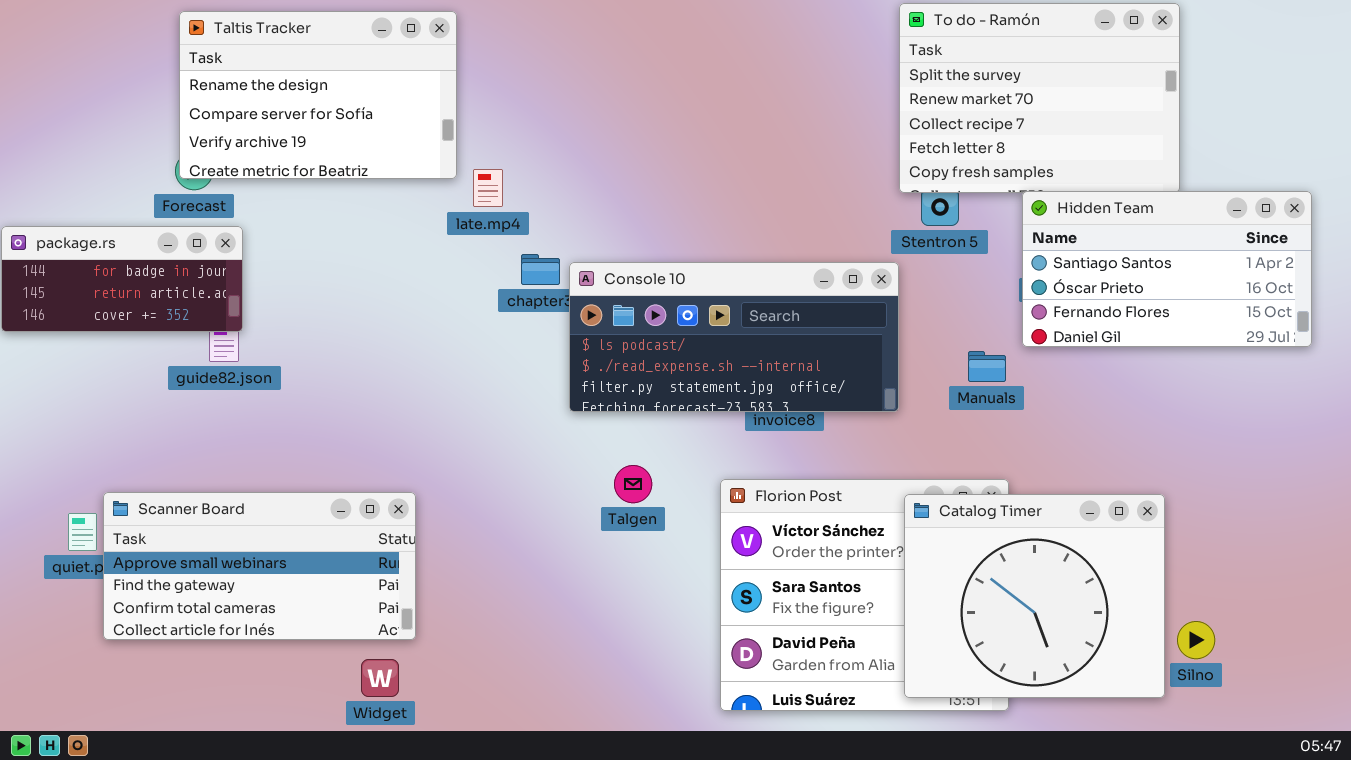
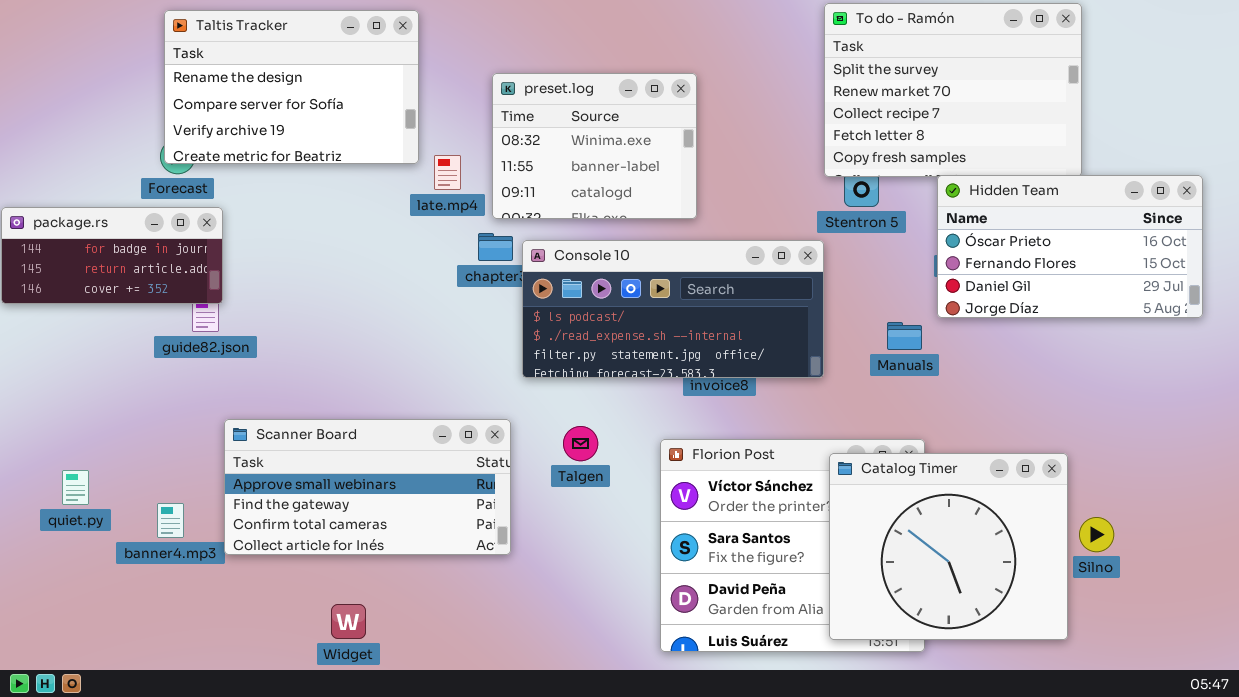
preset.log: none -> [492,73,697,219], opened
Hidden Team: [1022,191,1312,347] -> [937,175,1203,318], scrolled down 1 row
Scanner Board: [103,492,416,640] -> [224,419,511,555], moved
Silno: [1177,621,1215,659] -> [1079,517,1114,552], moved

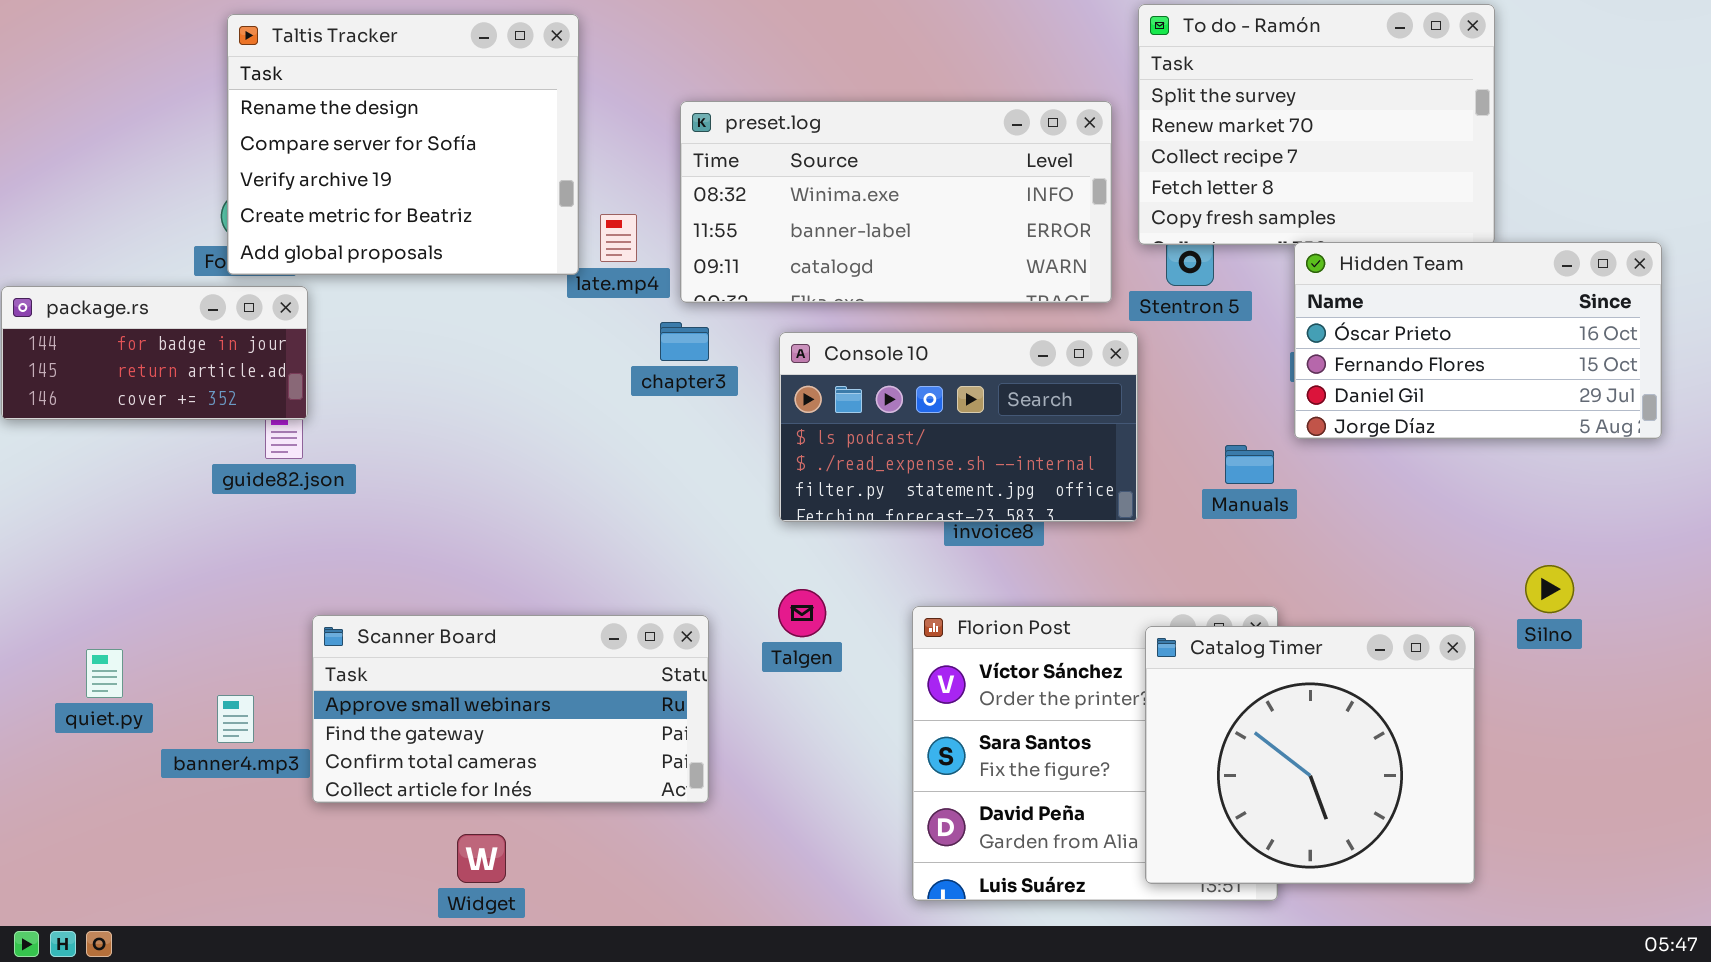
Taltis Tracker: [164,10,419,164] -> [227,14,579,275], resized
preset.log: [492,73,697,219] -> [680,101,1112,303], resized
Console 10: [522,240,824,378] -> [779,332,1138,522], resized
Scanner Board: [224,419,511,555] -> [312,615,709,803], moved
Silno: [1079,517,1114,552] -> [1525,565,1574,613], moved

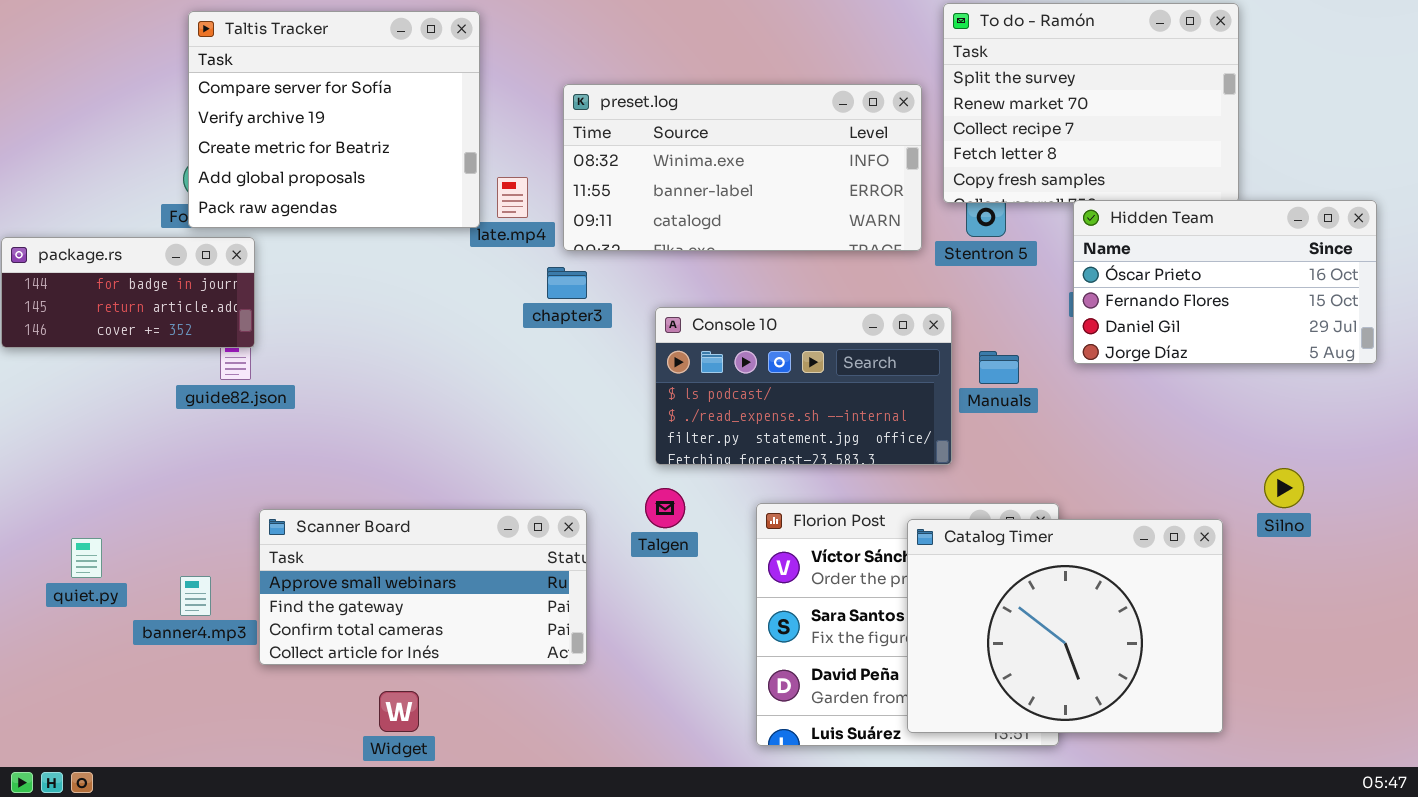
Taltis Tracker: [227,14,579,275] -> [188,11,480,228], scrolled down 1 row
Console 10: [779,332,1138,522] -> [655,307,952,465], moved
Manuals: [1225,445,1274,484] -> [979,351,1019,384], moved
Catalog Timer: [1145,626,1475,884] -> [907,519,1223,733], resized

